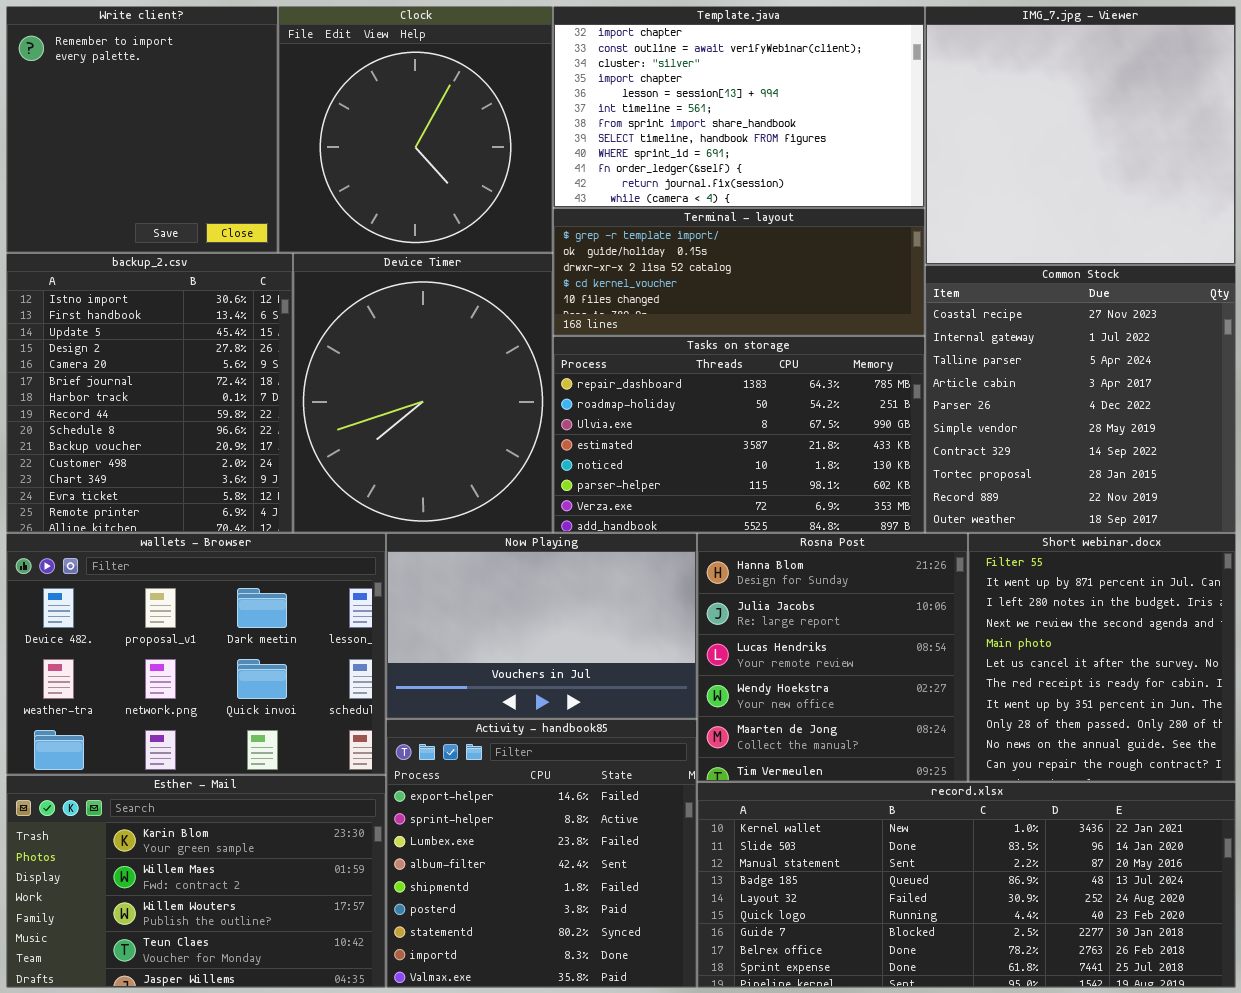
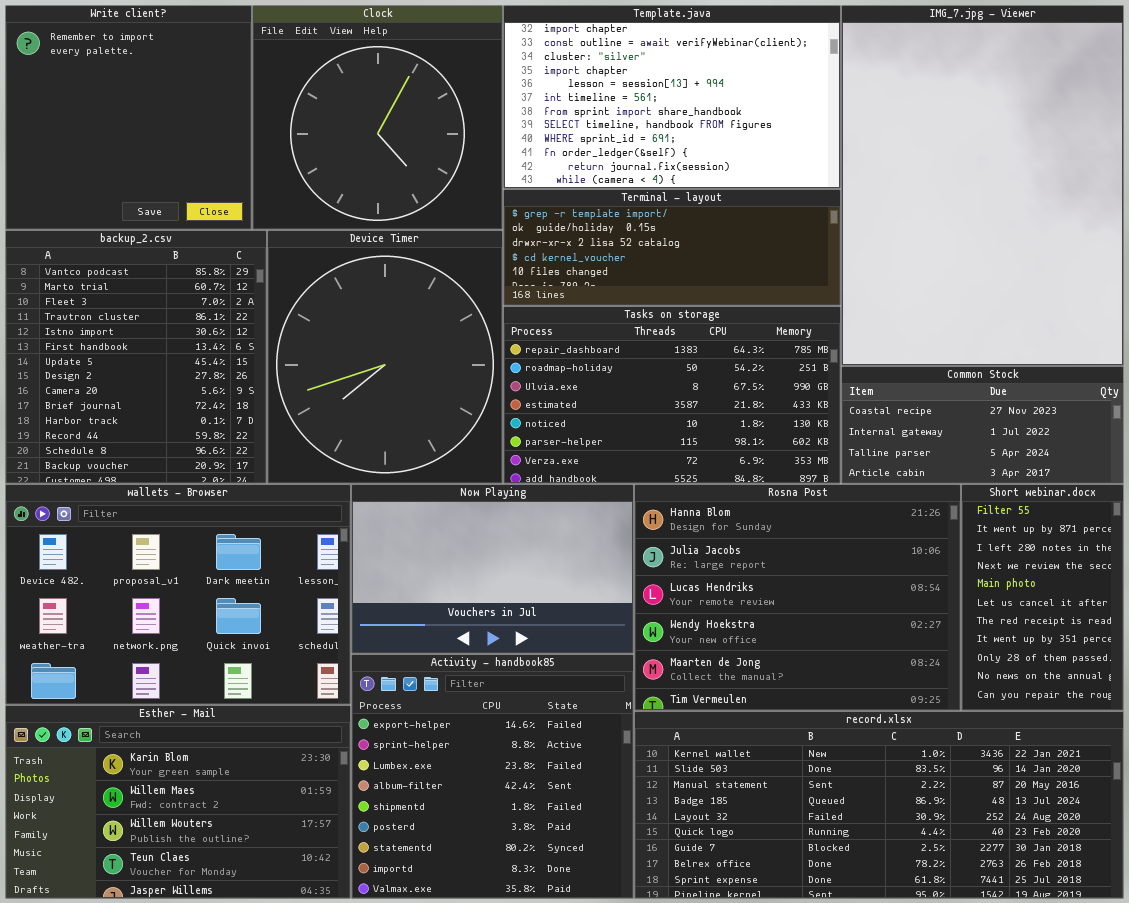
IMG_7.jpg - Viewer: [925,6,1236,265] -> [841,5,1124,366], resized
backup_2.csv: [6,253,293,533] -> [5,230,267,484], scrolled up 4 rows
Common Stock: [925,265,1236,533] -> [841,366,1124,484], resized
Rosna Post: [697,533,968,782] -> [634,484,961,711], resized
Short webinar.docx: [968,533,1236,782] -> [961,484,1124,711], resized

